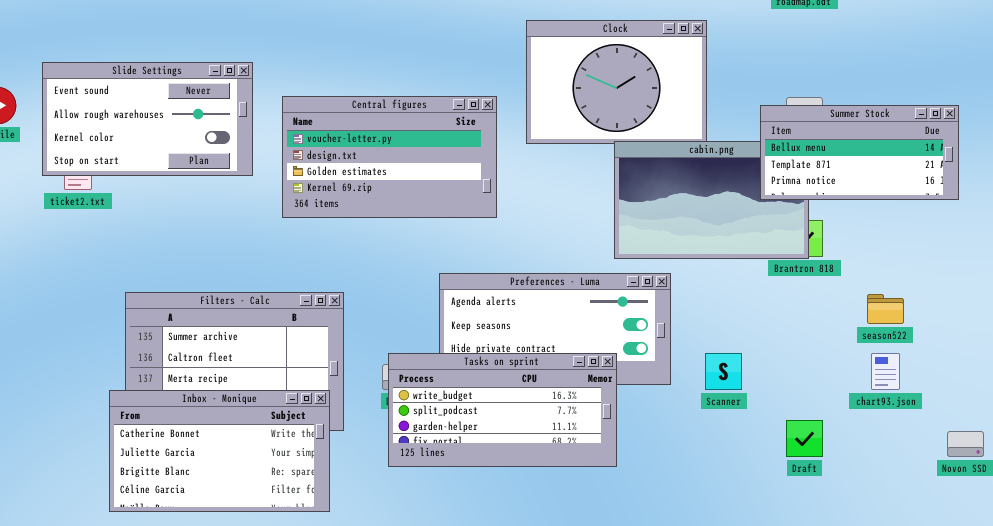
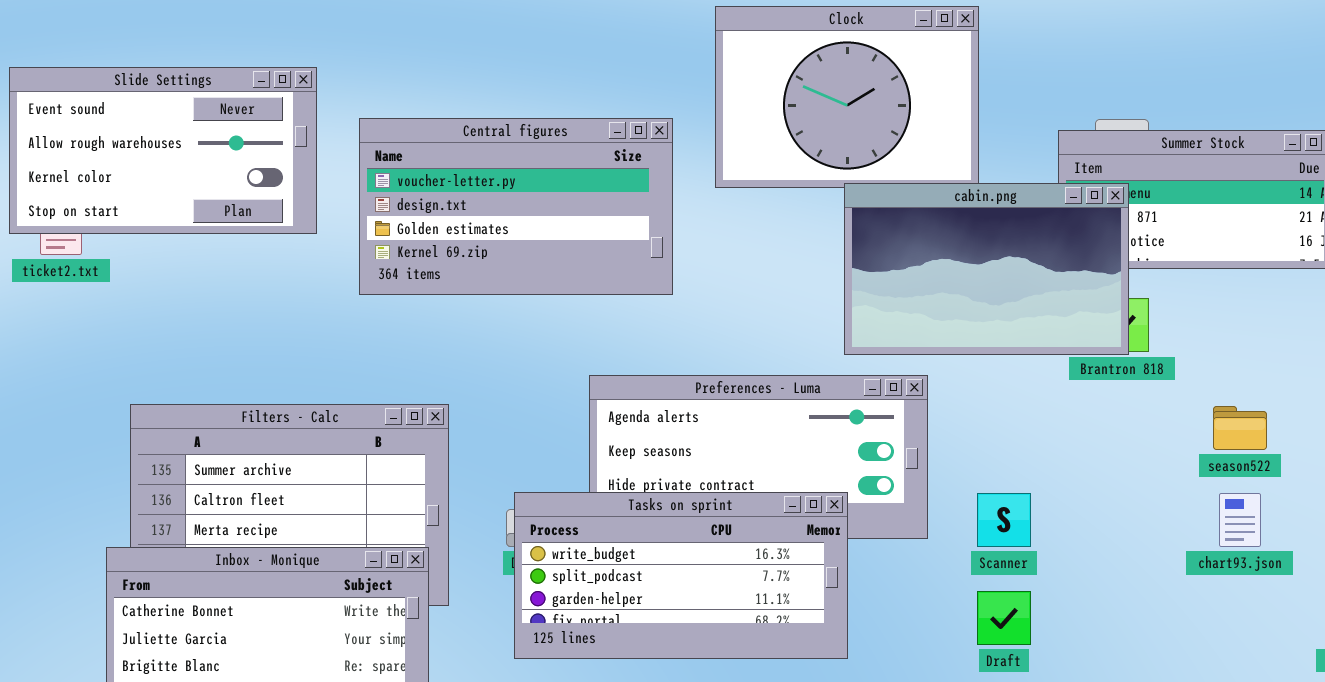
cabin.png: [614,141,809,259] -> [844,183,1129,355], raised
Draft: [786,420,823,457] -> [977,591,1031,645], moved

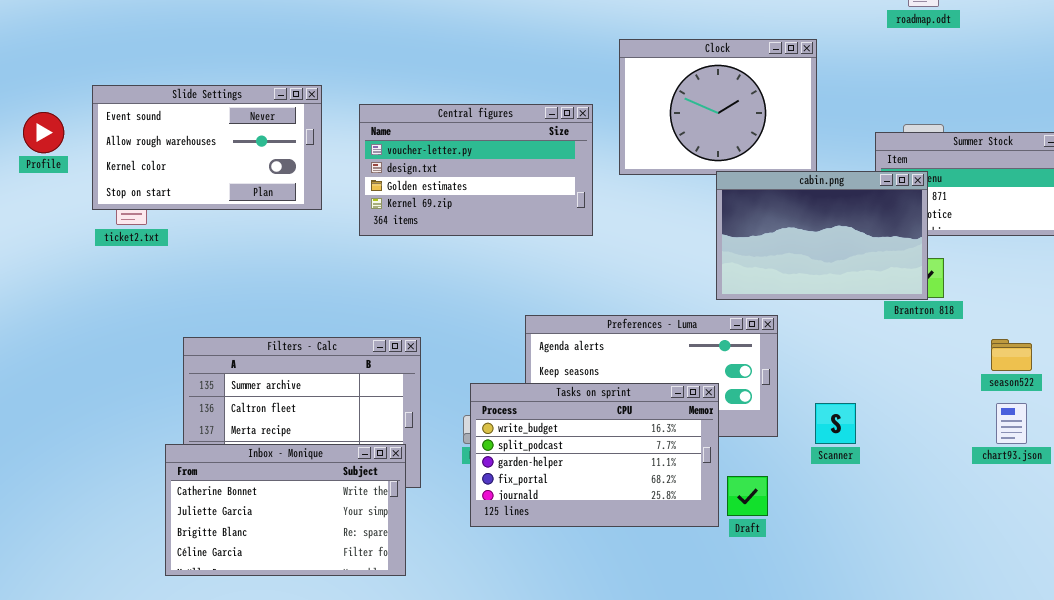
Central figures: [359,118,673,295] -> [359,104,593,236], moved
Tasks on sprint: [514,492,848,659] -> [470,383,719,527], resized
Draft: [977,591,1031,645] -> [727,476,768,516], moved

